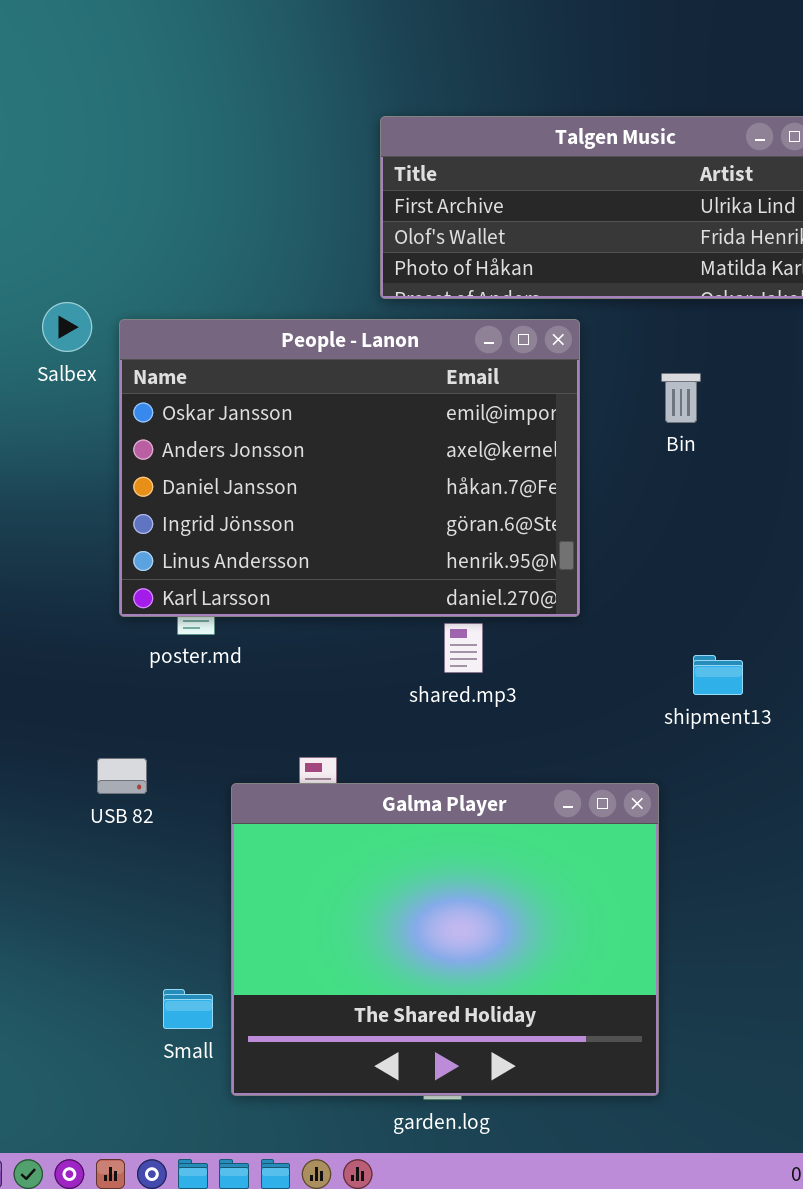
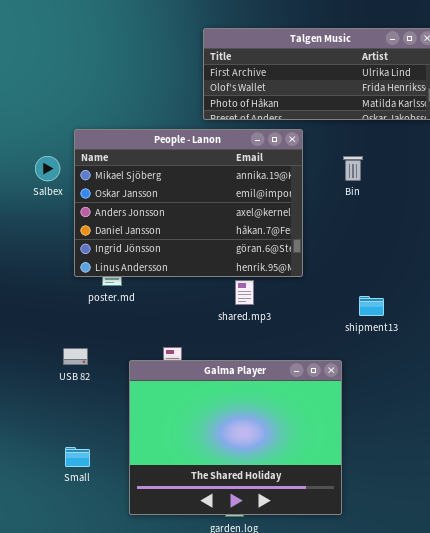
Salbex: [42,302,92,352] -> [35,156,60,181], moved
People - Lanon: [119,319,580,617] -> [74,129,303,277], scrolled up 1 row
Small: [163,989,213,1029] -> [65,447,90,467], moved

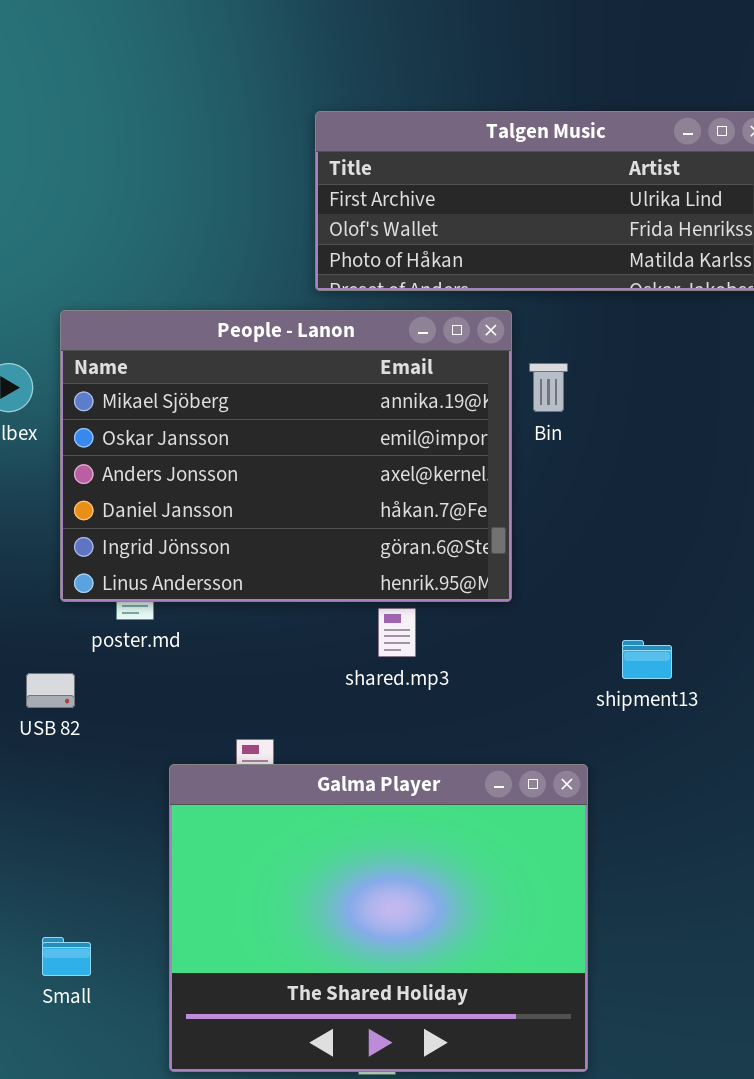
Bin: [343,156,363,181] -> [529,363,568,412], moved
USB 82: [63,348,88,365] -> [26,673,75,708], moved

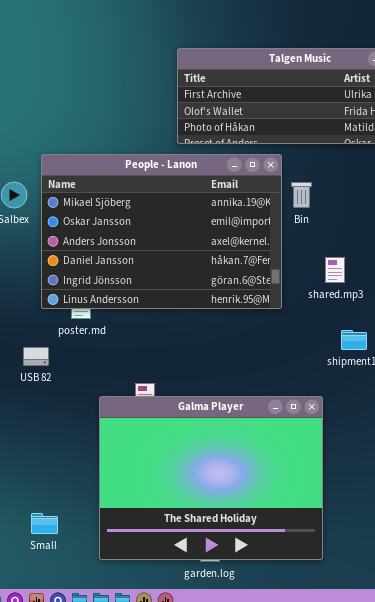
shared.mp3: [378,608,416,657] -> [325,257,345,283], moved
Small: [42,937,91,976] -> [31,513,58,534], moved

